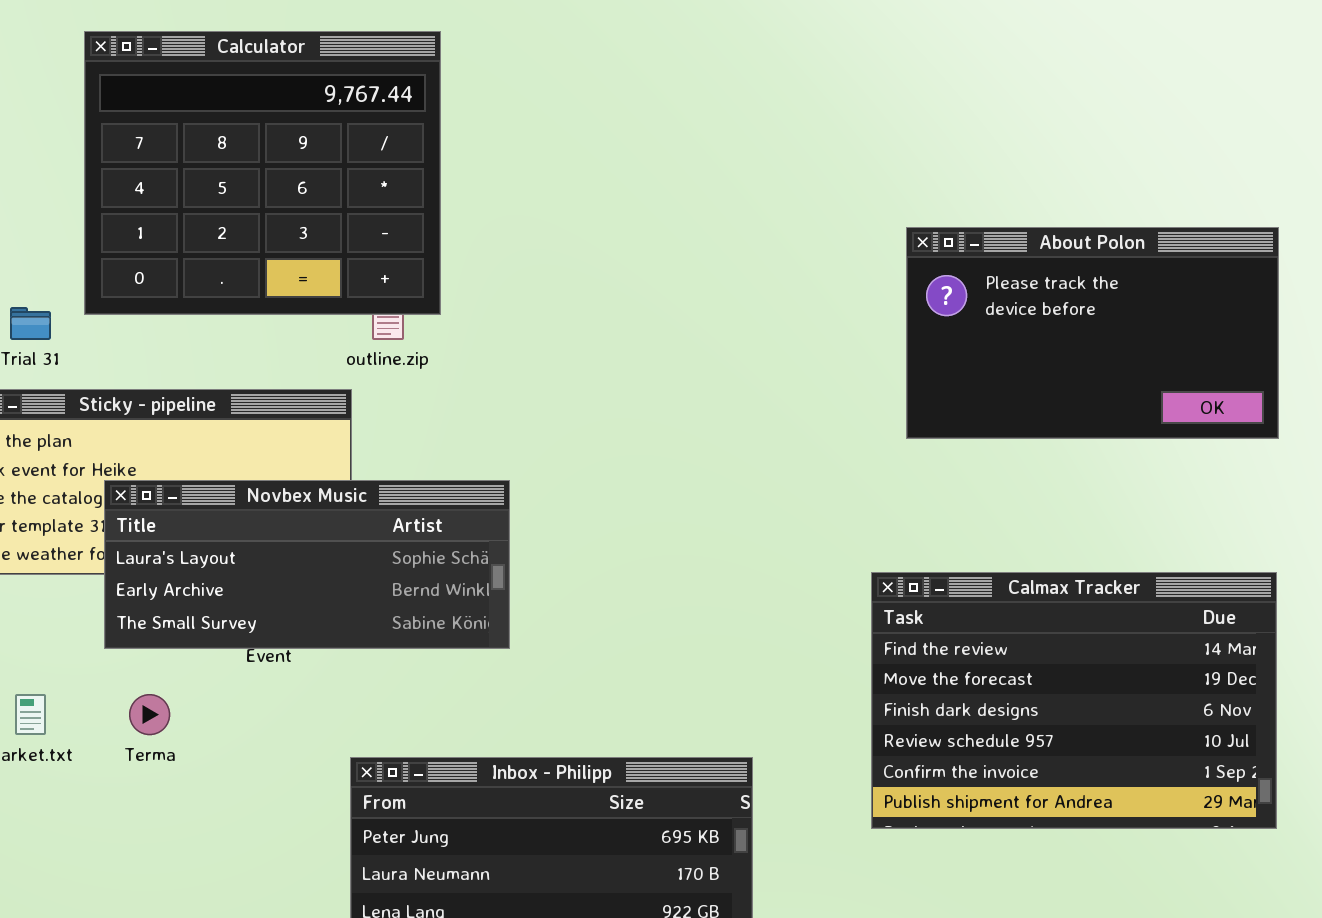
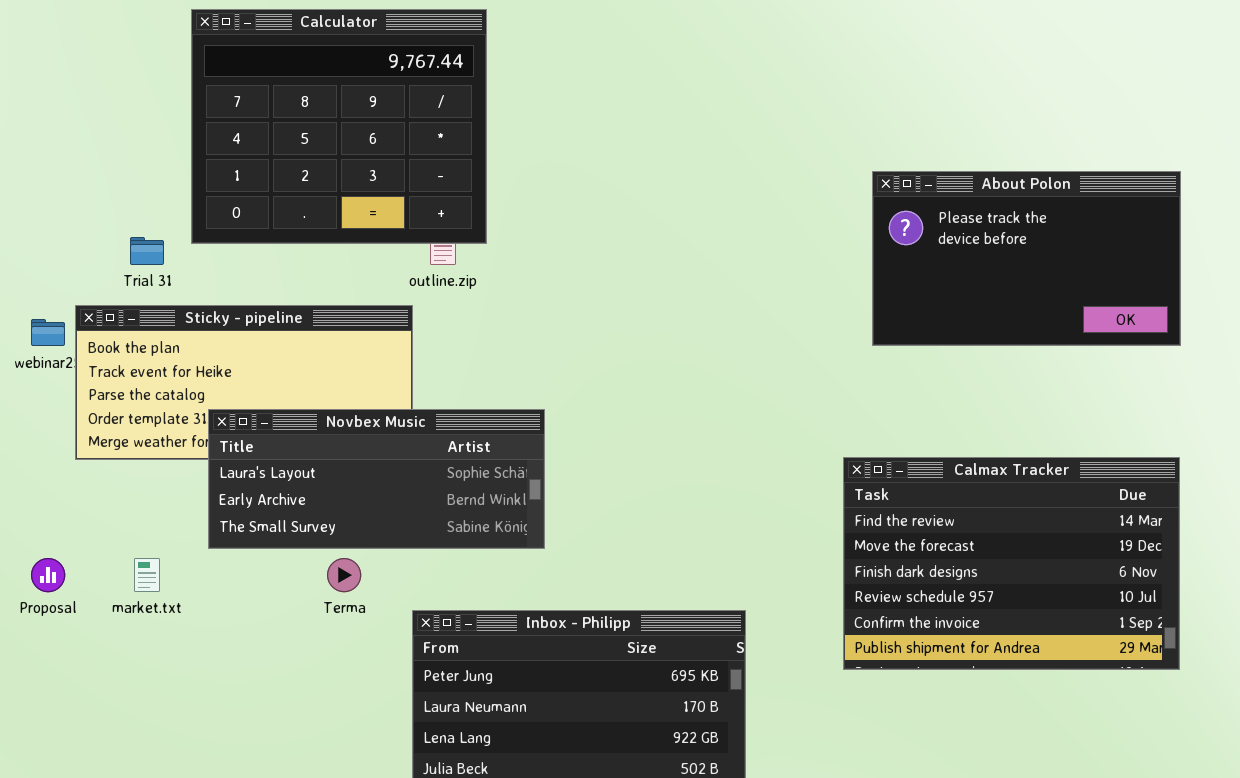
Novbex Music: [104,480,510,649] -> [208,409,545,549], moved
Terma: [129,694,170,735] -> [327,558,361,592], moved

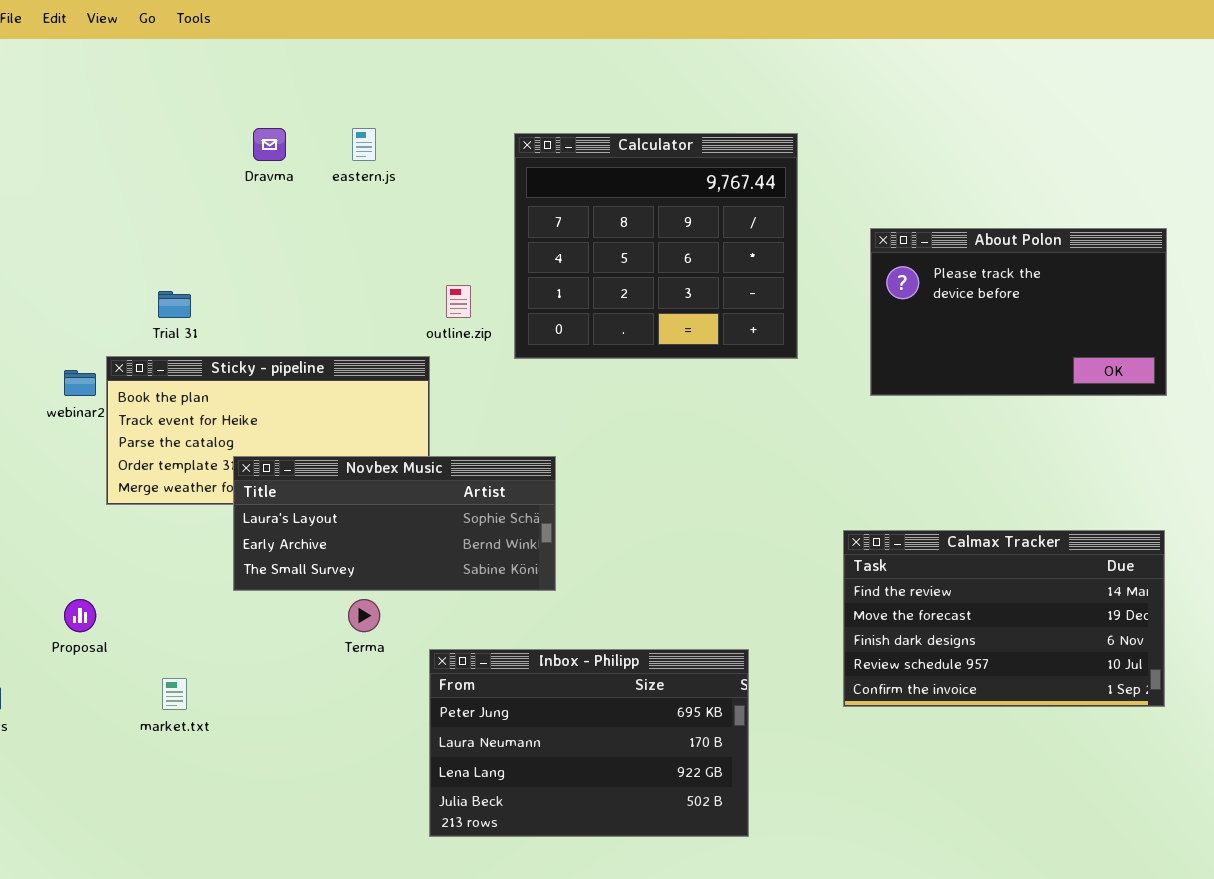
Calculator: [191,9,487,244] -> [514,133,798,359], moved
Calmax Tracker: [843,457,1180,670] -> [843,530,1165,707], resized
market.txt: [134,558,160,592] -> [162,678,187,710], moved

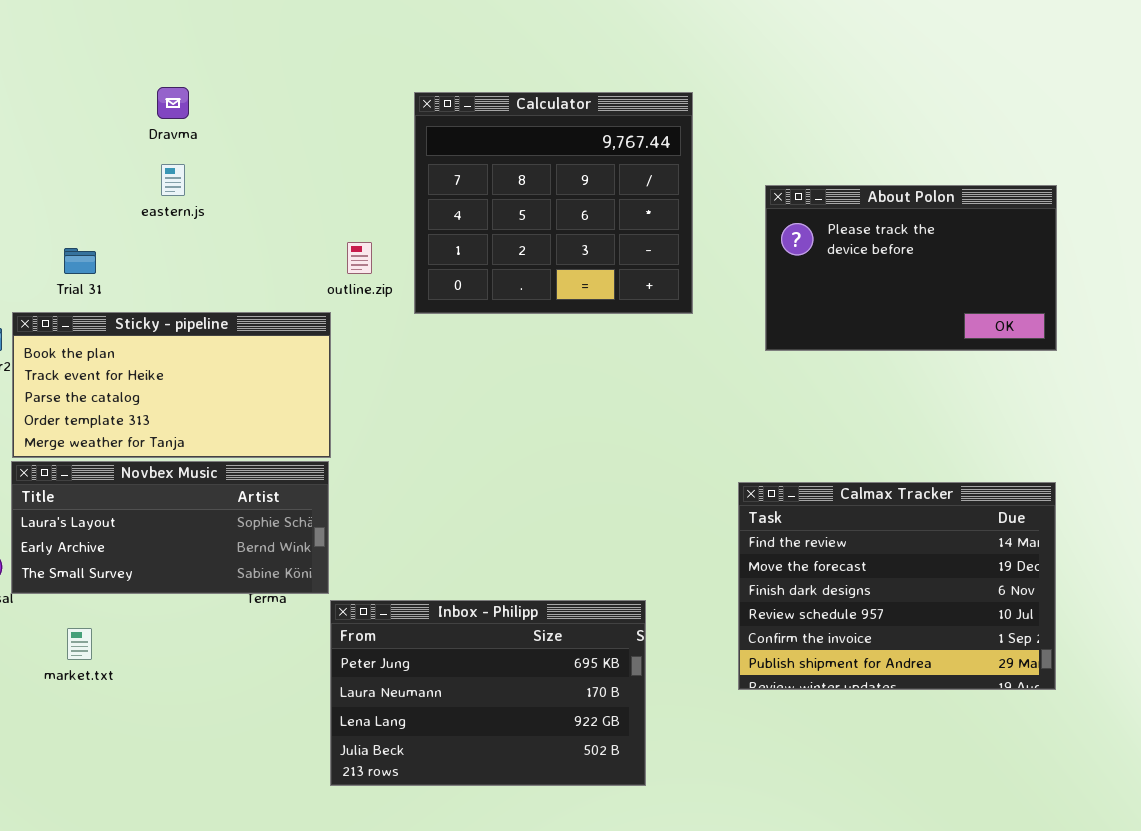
eastern.js: [352,128,376,161] -> [161,164,185,196], moved
Novbex Music: [233,456,556,591] -> [11,461,329,594], moved
Calmax Tracker: [843,530,1165,707] -> [738,482,1056,690], resized

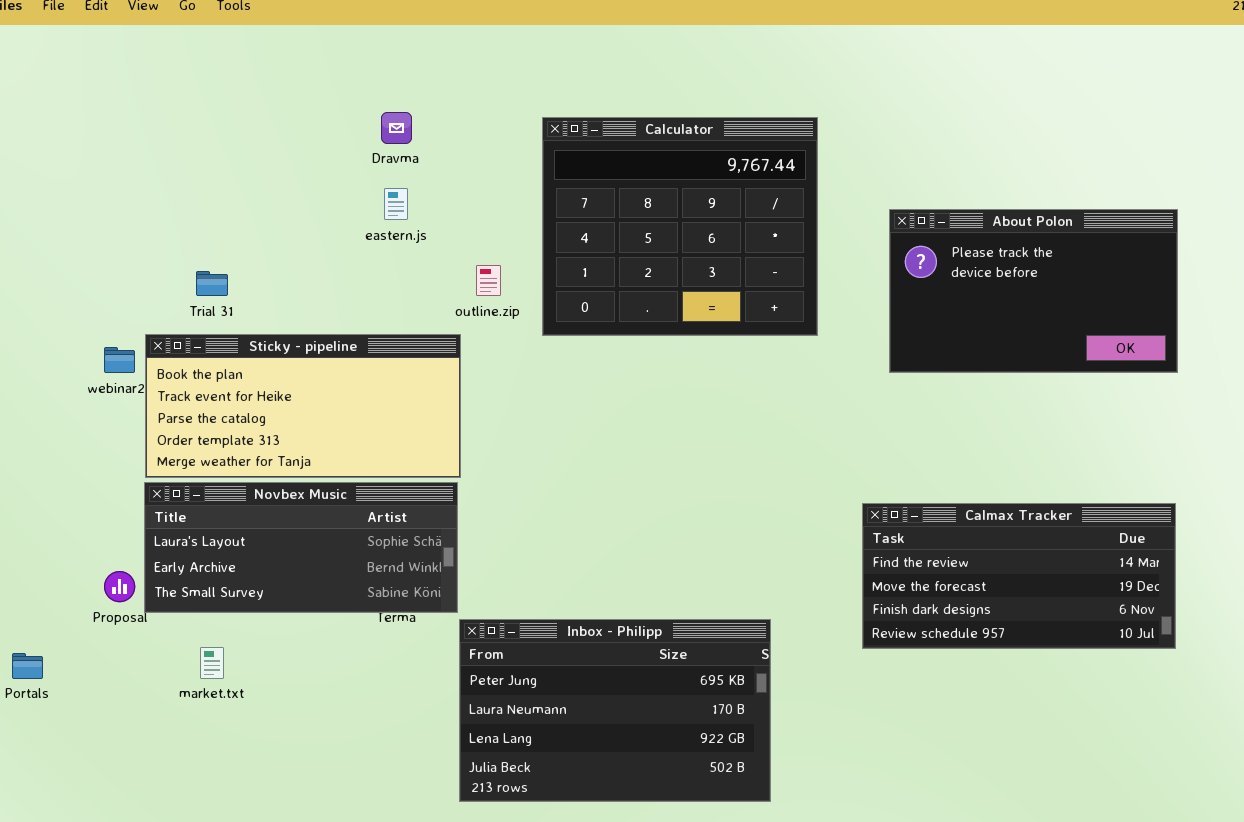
Dravma: [157,87,189,119] -> [381,112,412,144], moved
eastern.js: [161,164,185,196] -> [384,188,408,220], moved
Calmax Tracker: [738,482,1056,690] -> [862,503,1176,649], resized

